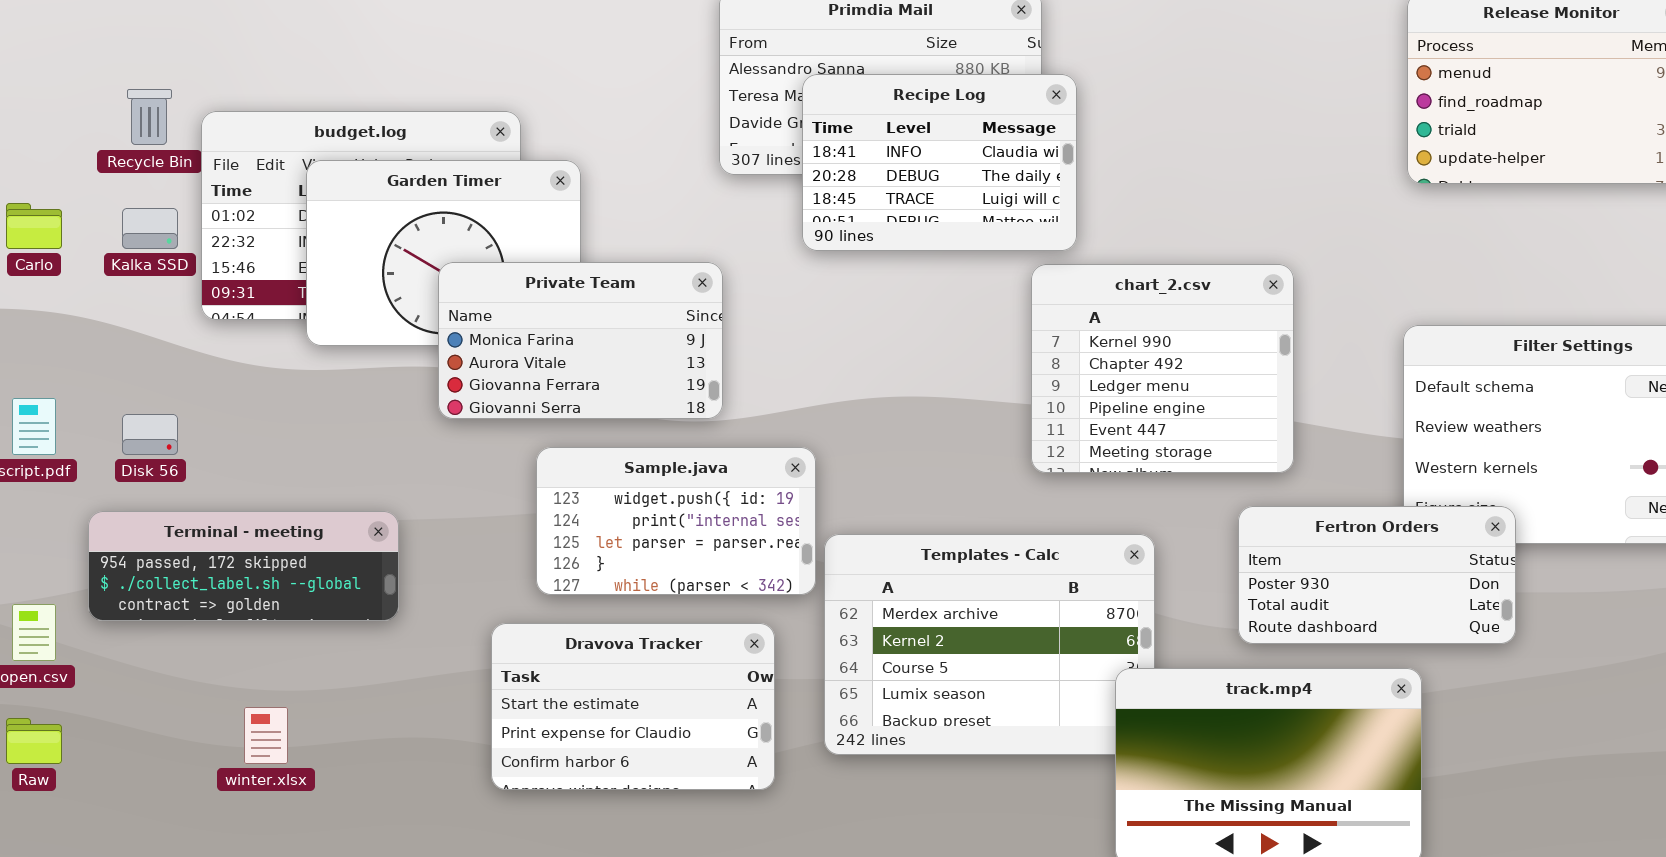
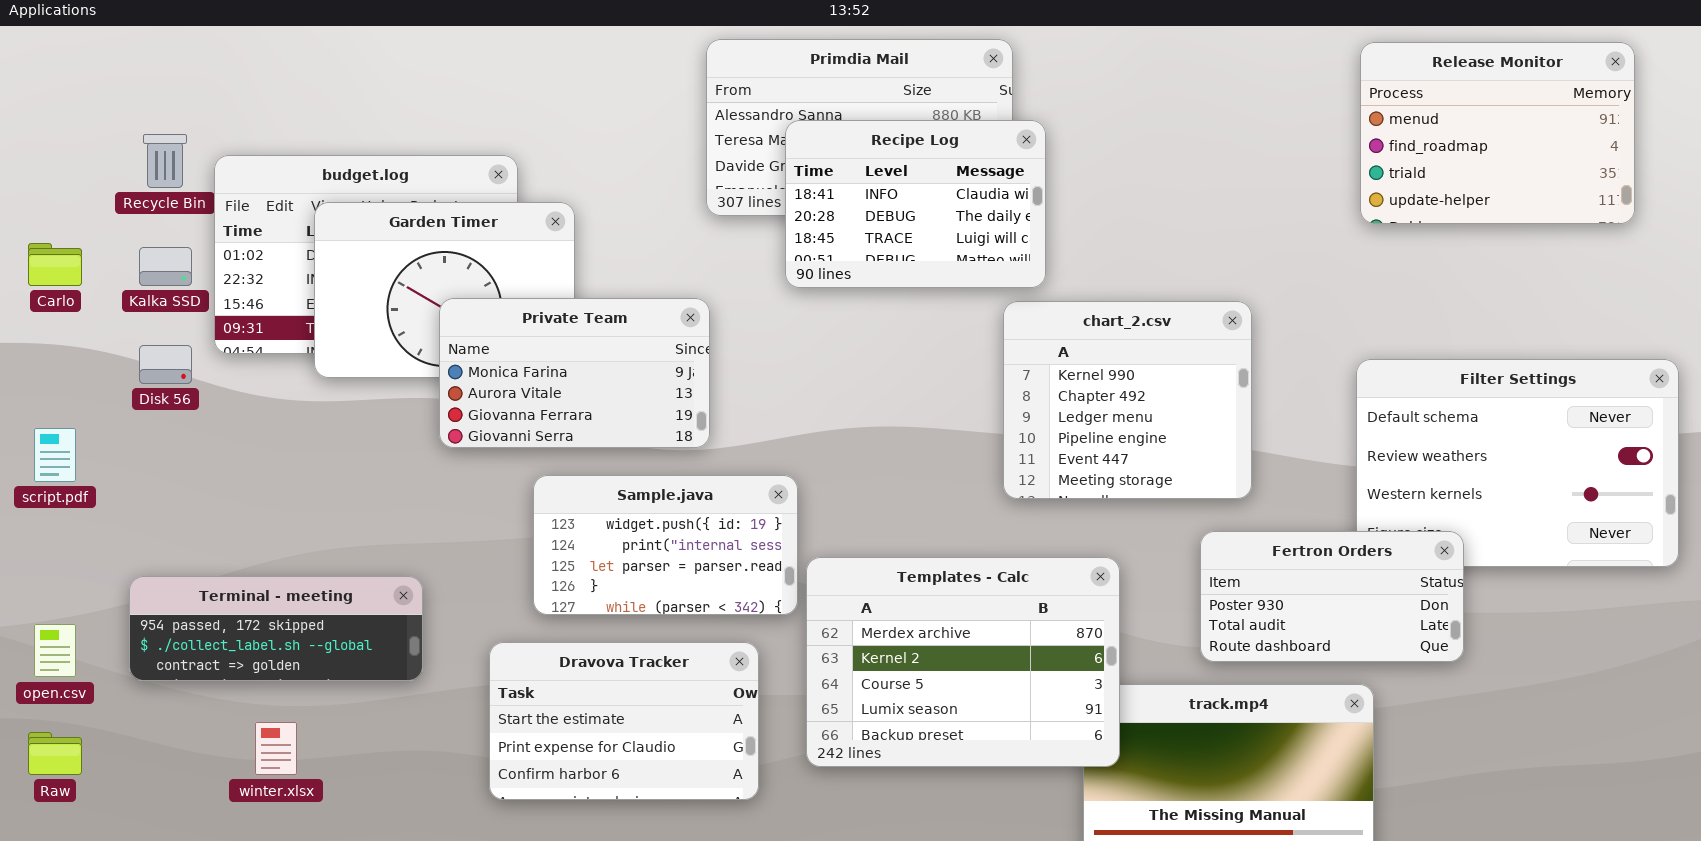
Disk 56: [122,414,178,455] -> [139,345,192,384], moved
Terminal - meeting: [88,511,399,621] -> [129,576,423,681], moved
Templates - Calc: [824,534,1155,755] -> [806,557,1120,767], raised

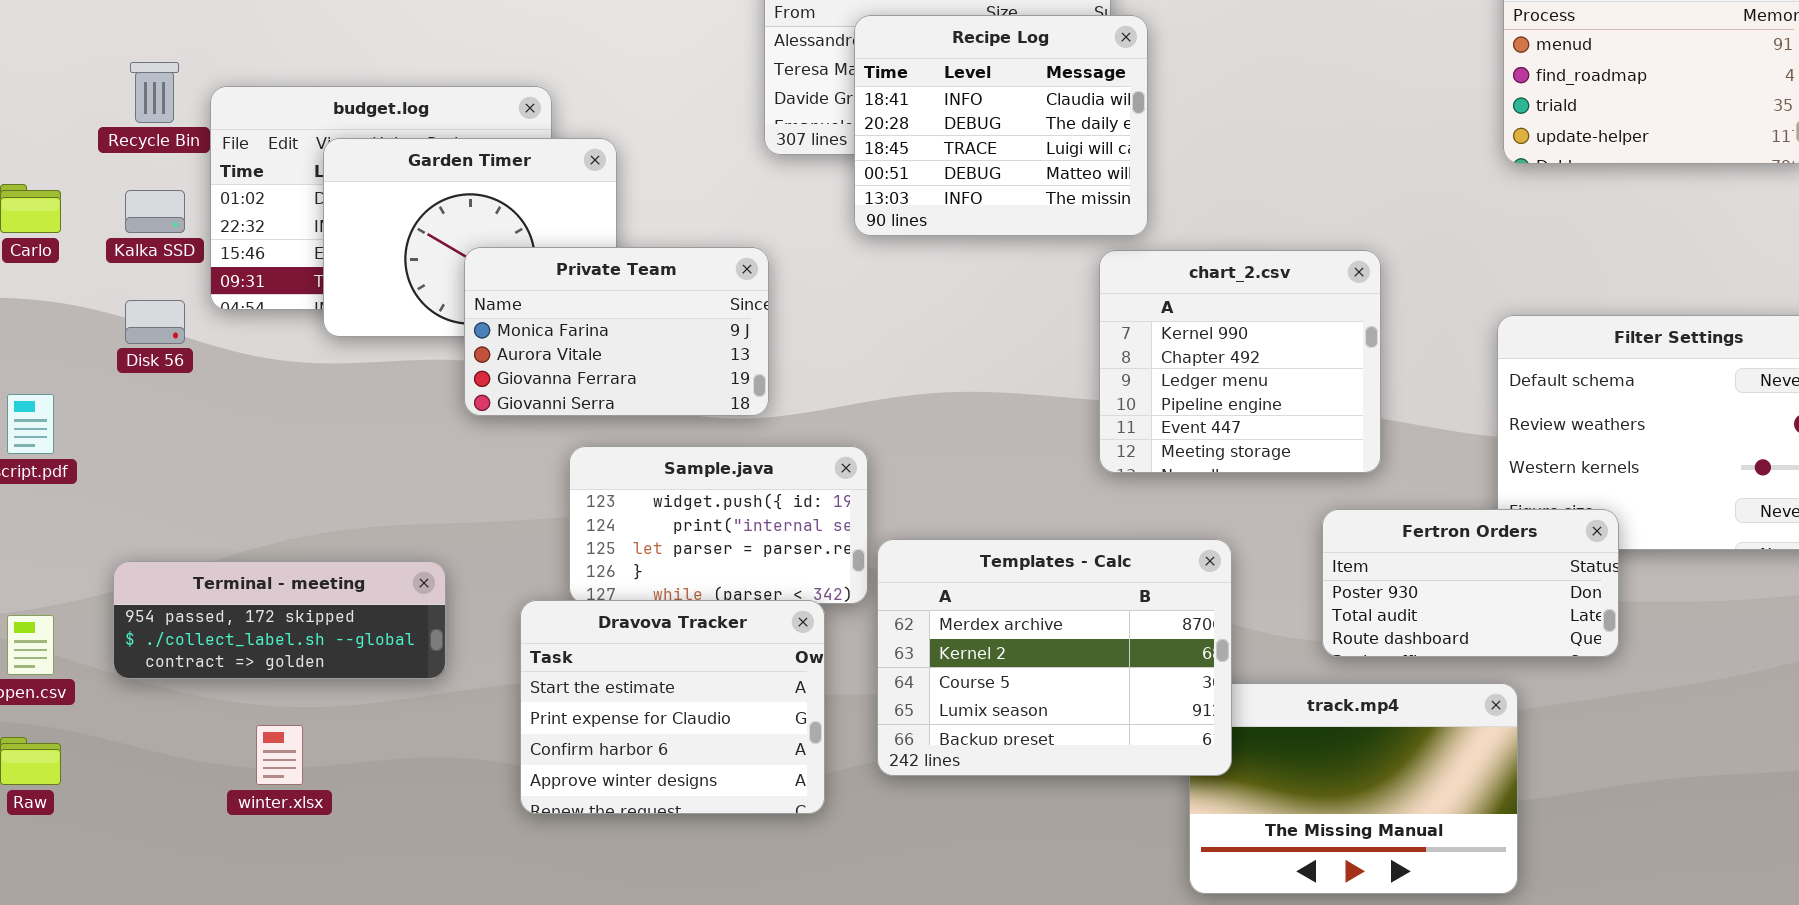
Recipe Log: [785,120,1046,288] -> [854,15,1148,236], resized
Dravova Tracker: [489,642,759,800] -> [520,600,825,814], resized

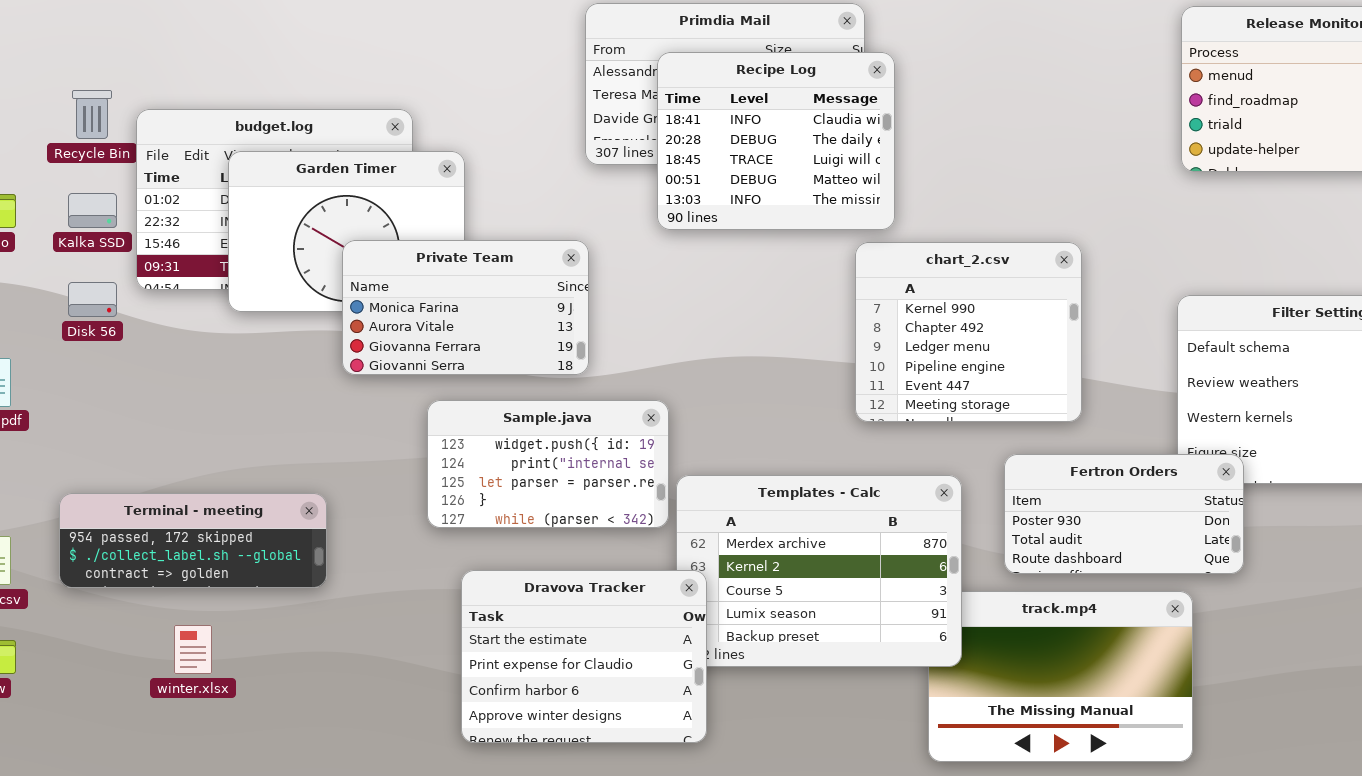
Fertron Orders: [1322,509,1619,657] -> [1004,454,1244,574], moved
Dravova Tracker: [520,600,825,814] -> [461,570,707,743], moved

